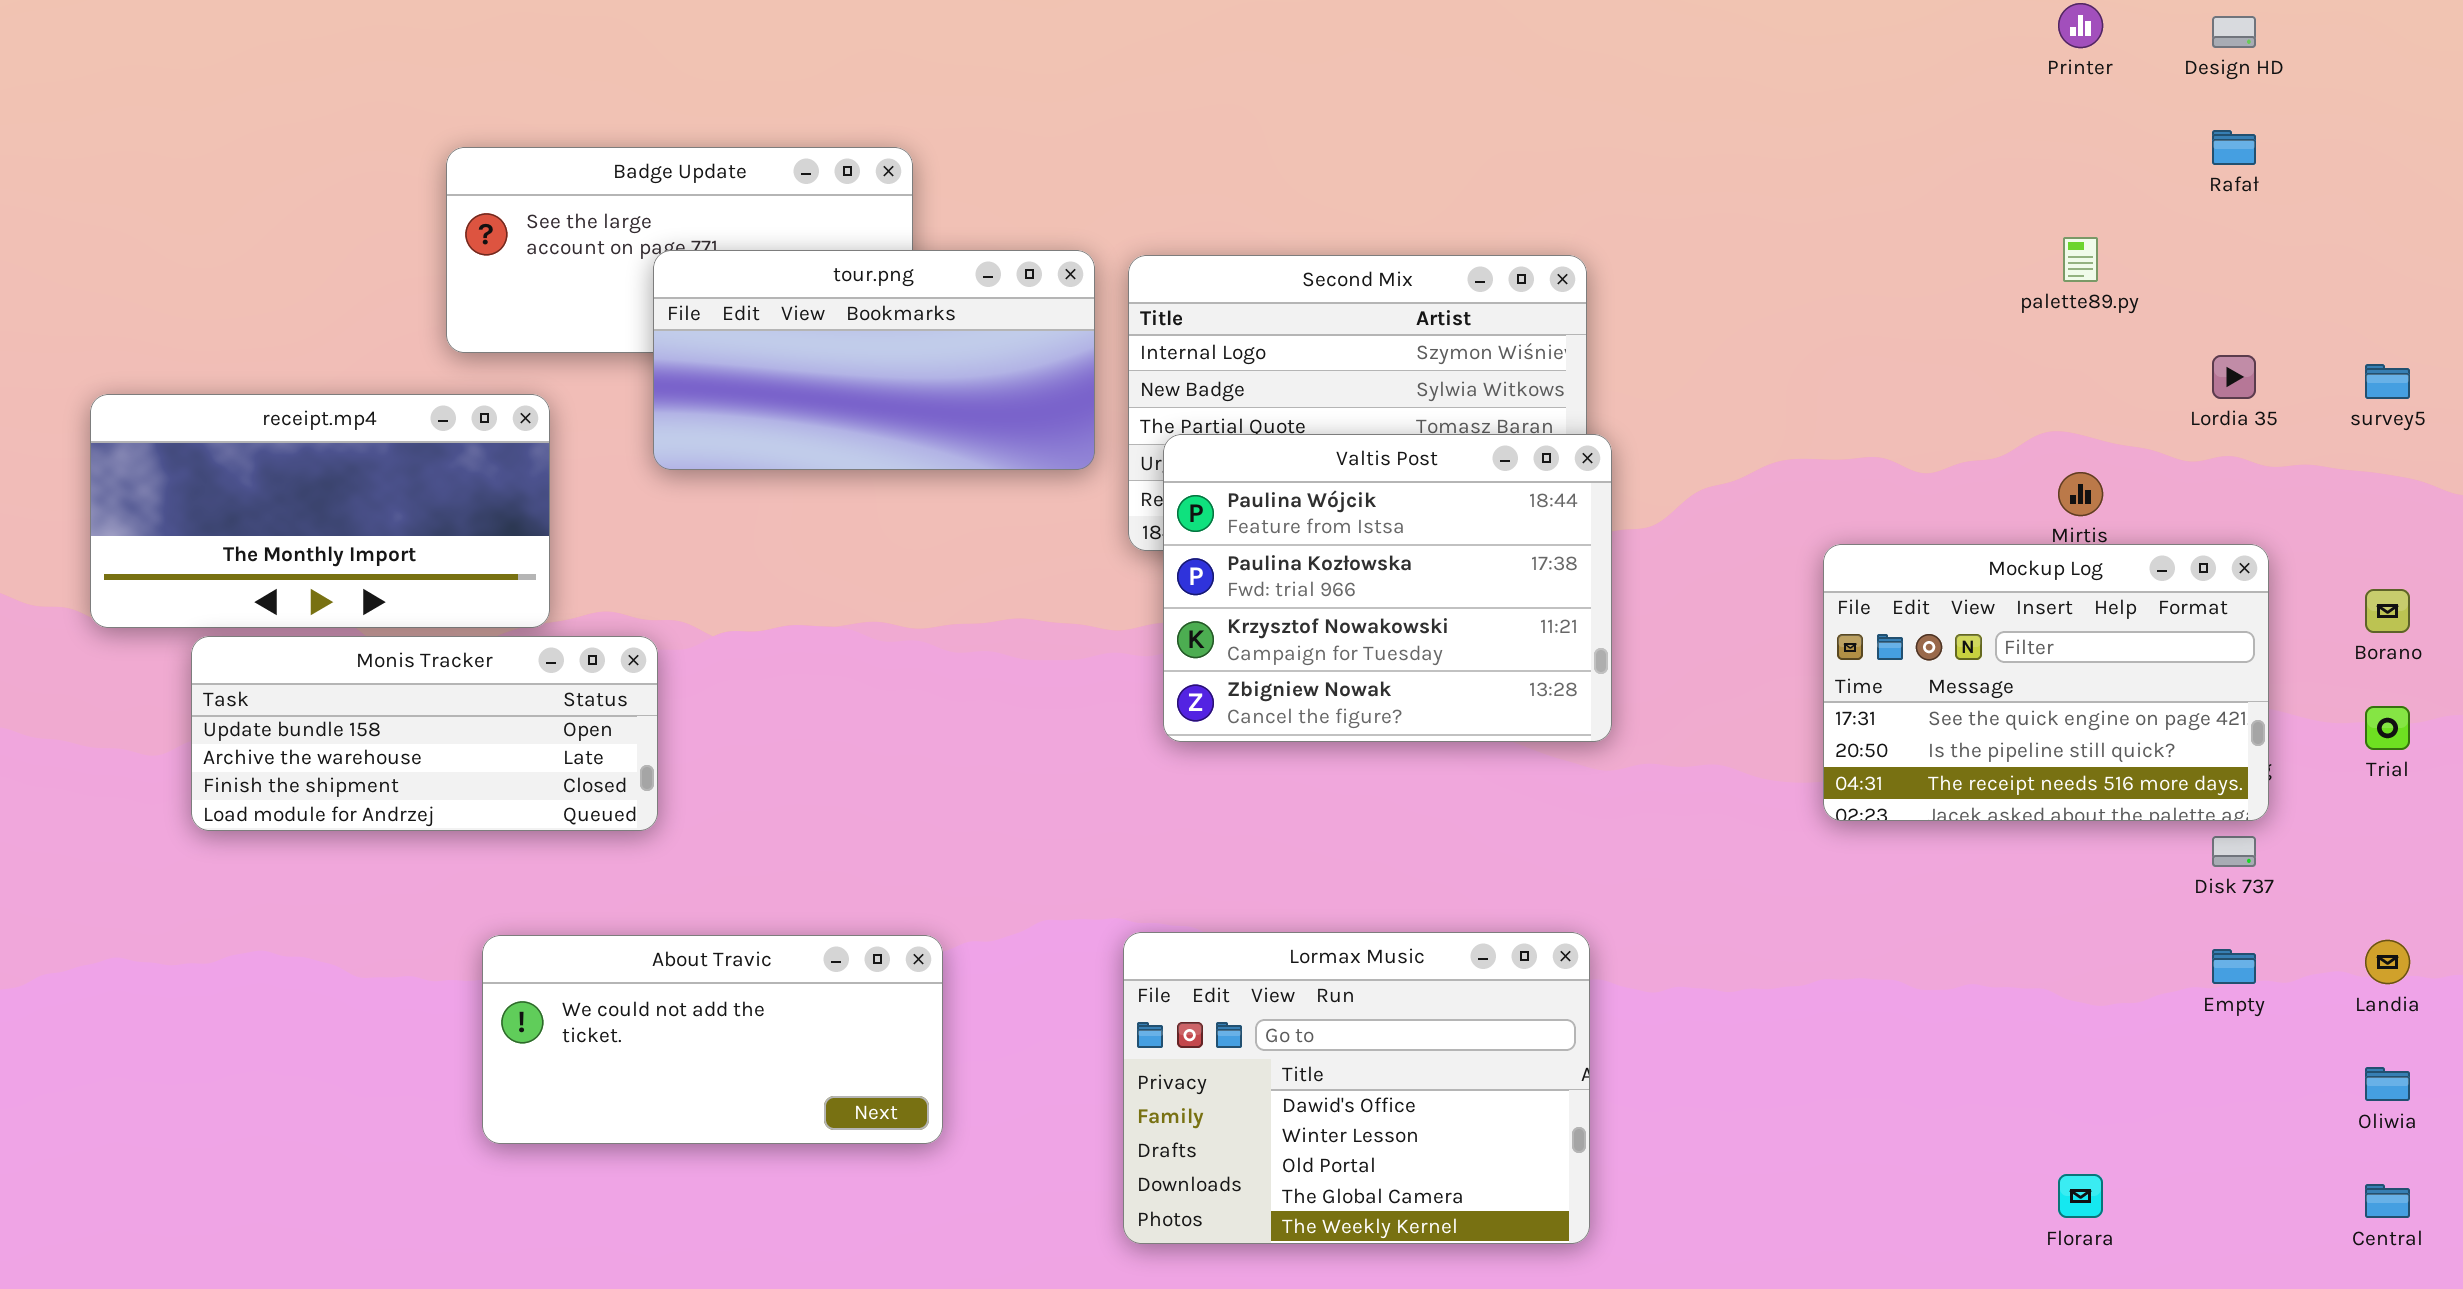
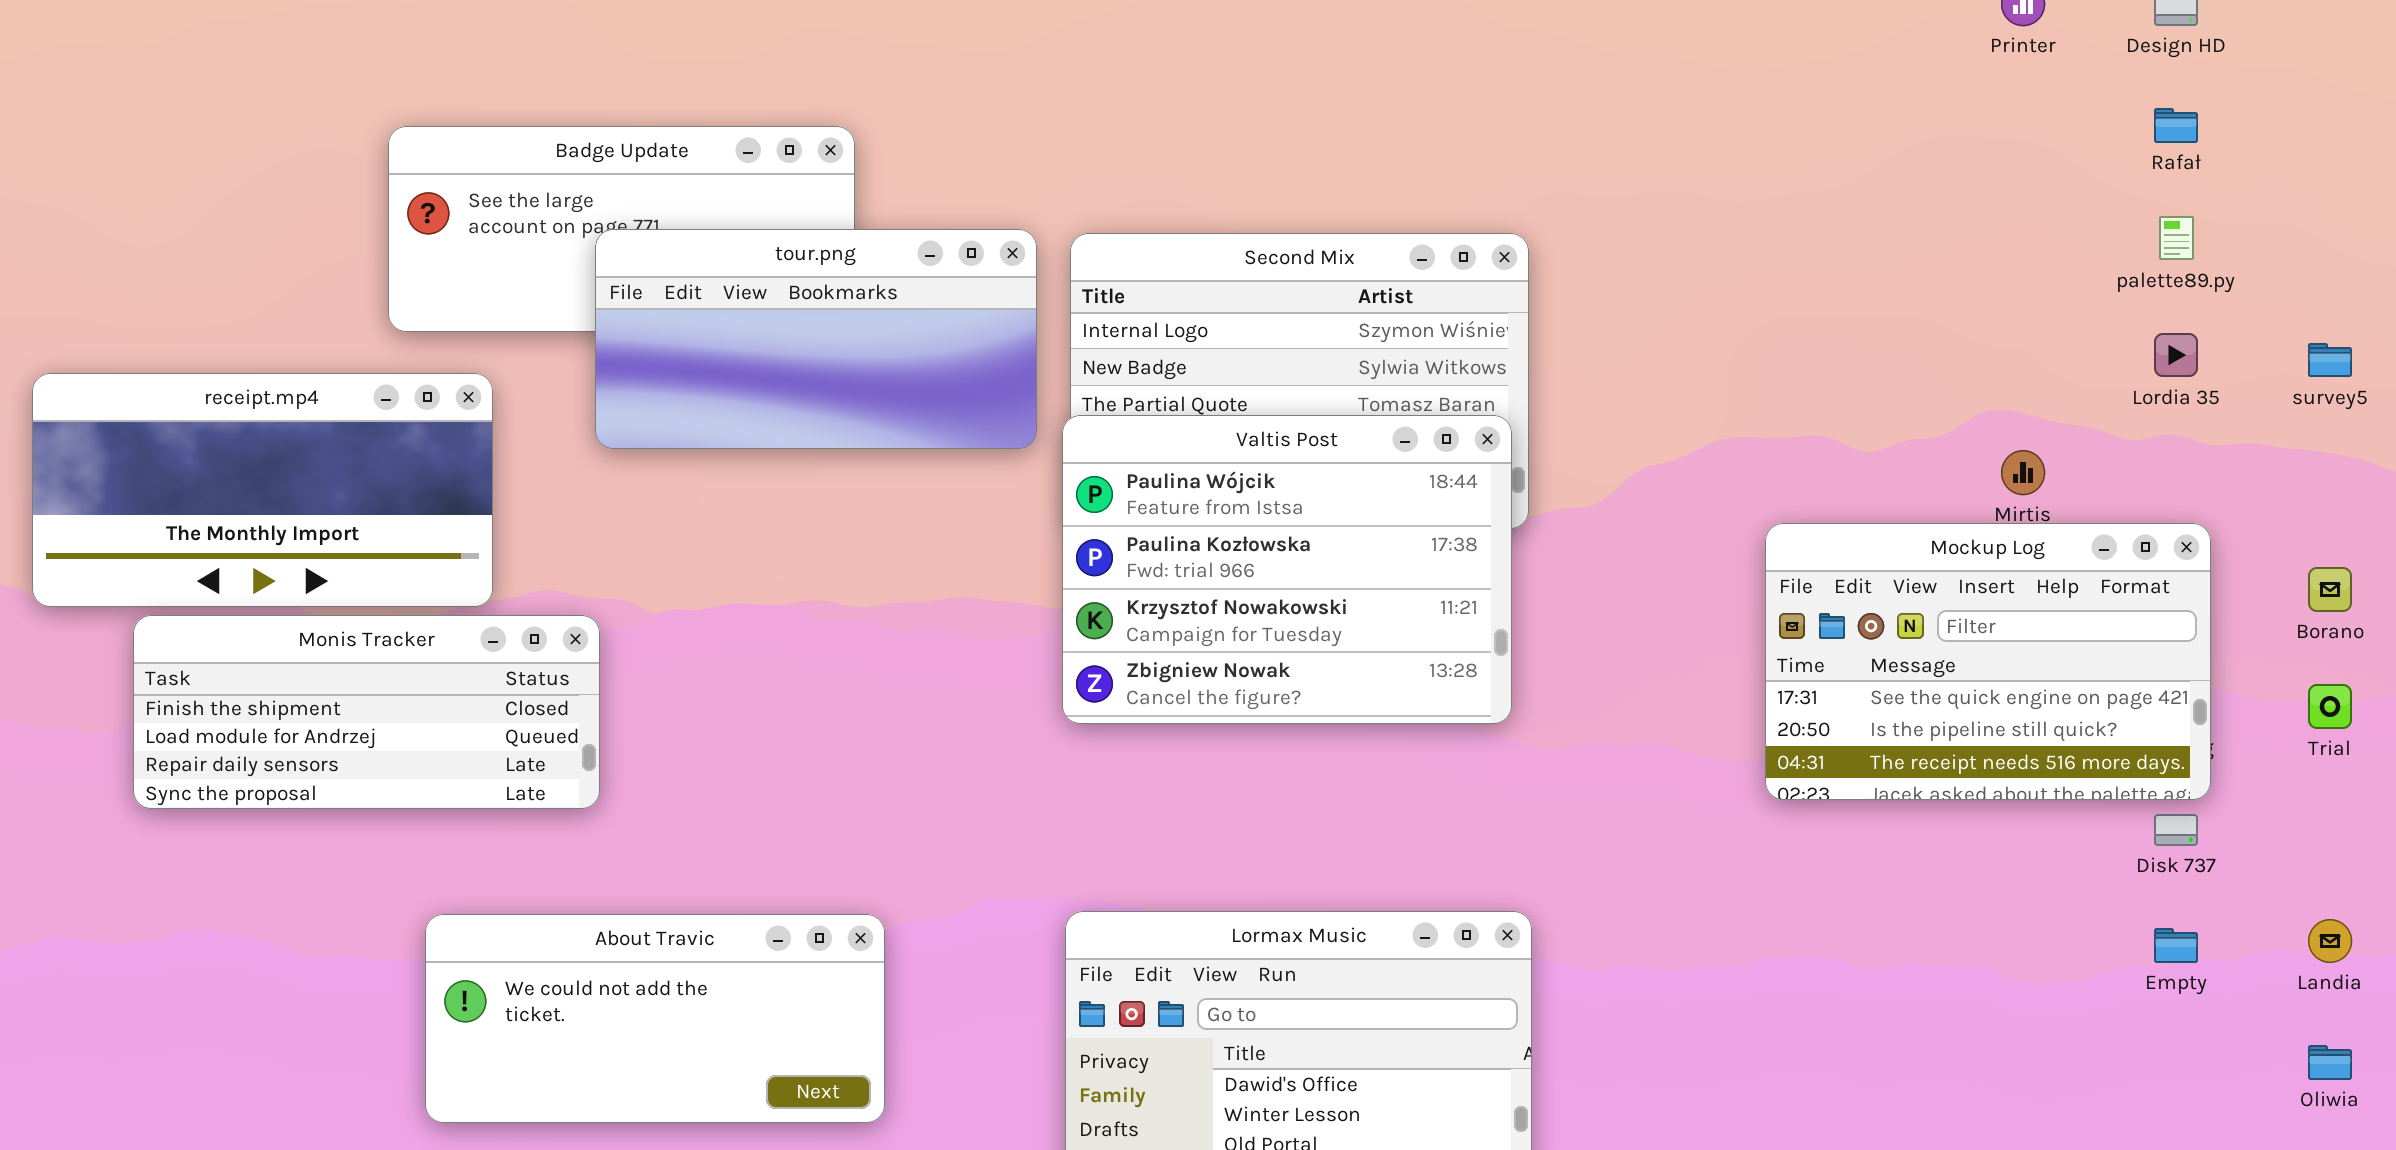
palette89.py: [2063,237,2098,282] -> [2159,216,2194,260], moved
Valtis Post: [1163,434,1612,742] -> [1062,415,1512,724], moved
Monis Tracker: [191,636,658,831] -> [133,615,600,809], scrolled down 2 rows

